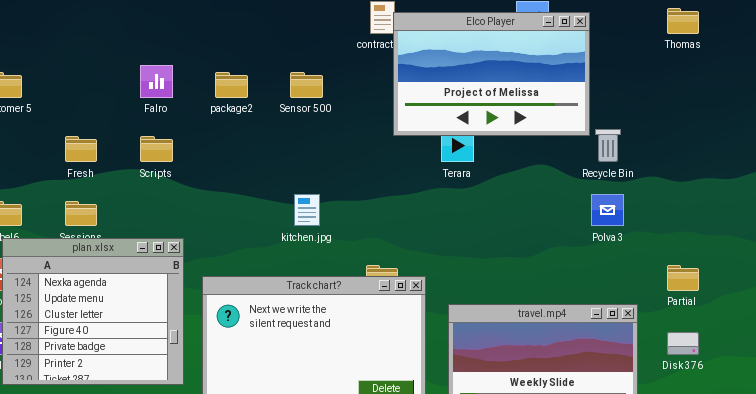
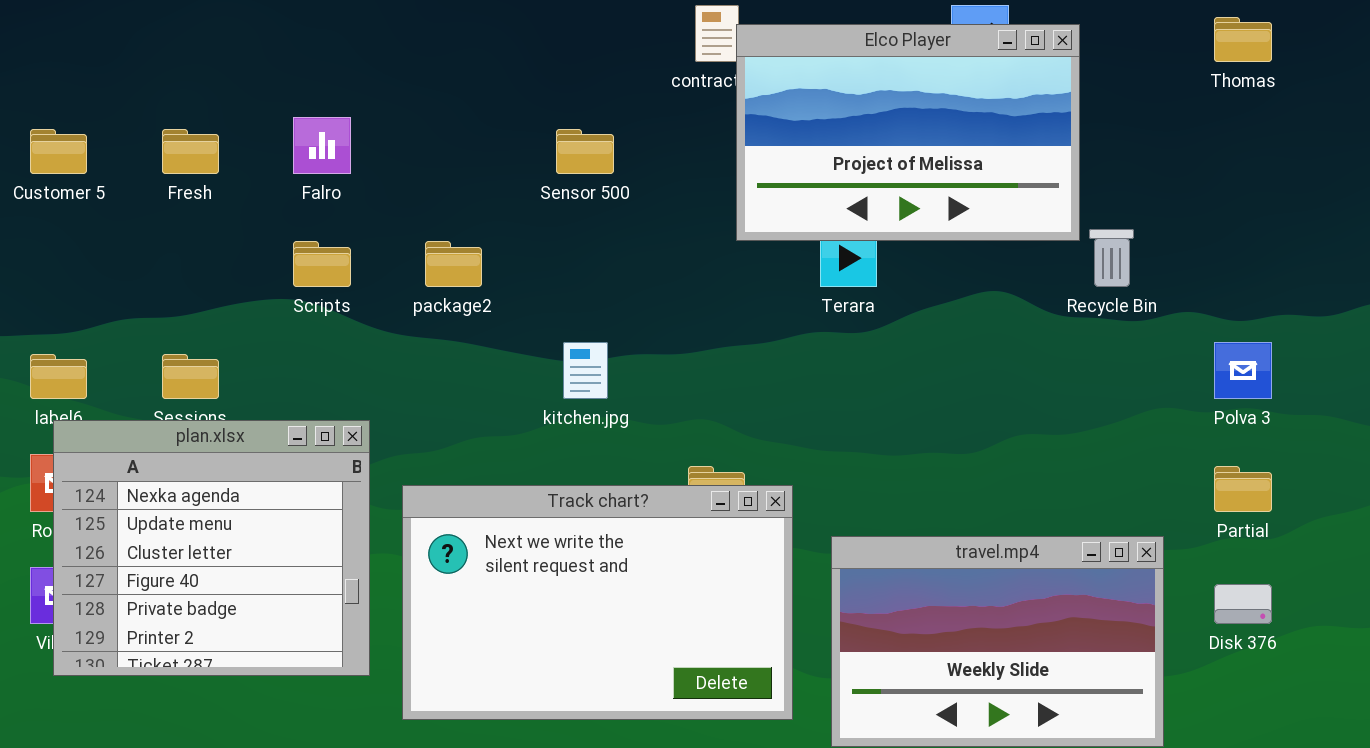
package2: [215,72,248,98] -> [425,241,482,287], moved
Fresh: [65,136,97,162] -> [162,129,219,174], moved
Polva 3: [591,194,624,226] -> [1214,342,1272,399], moved

